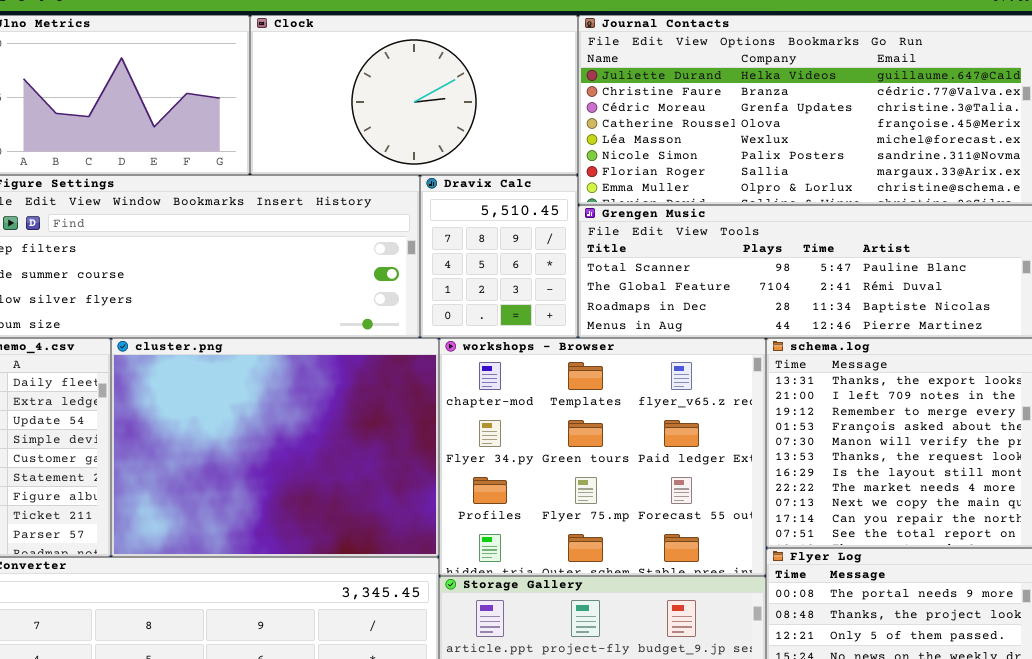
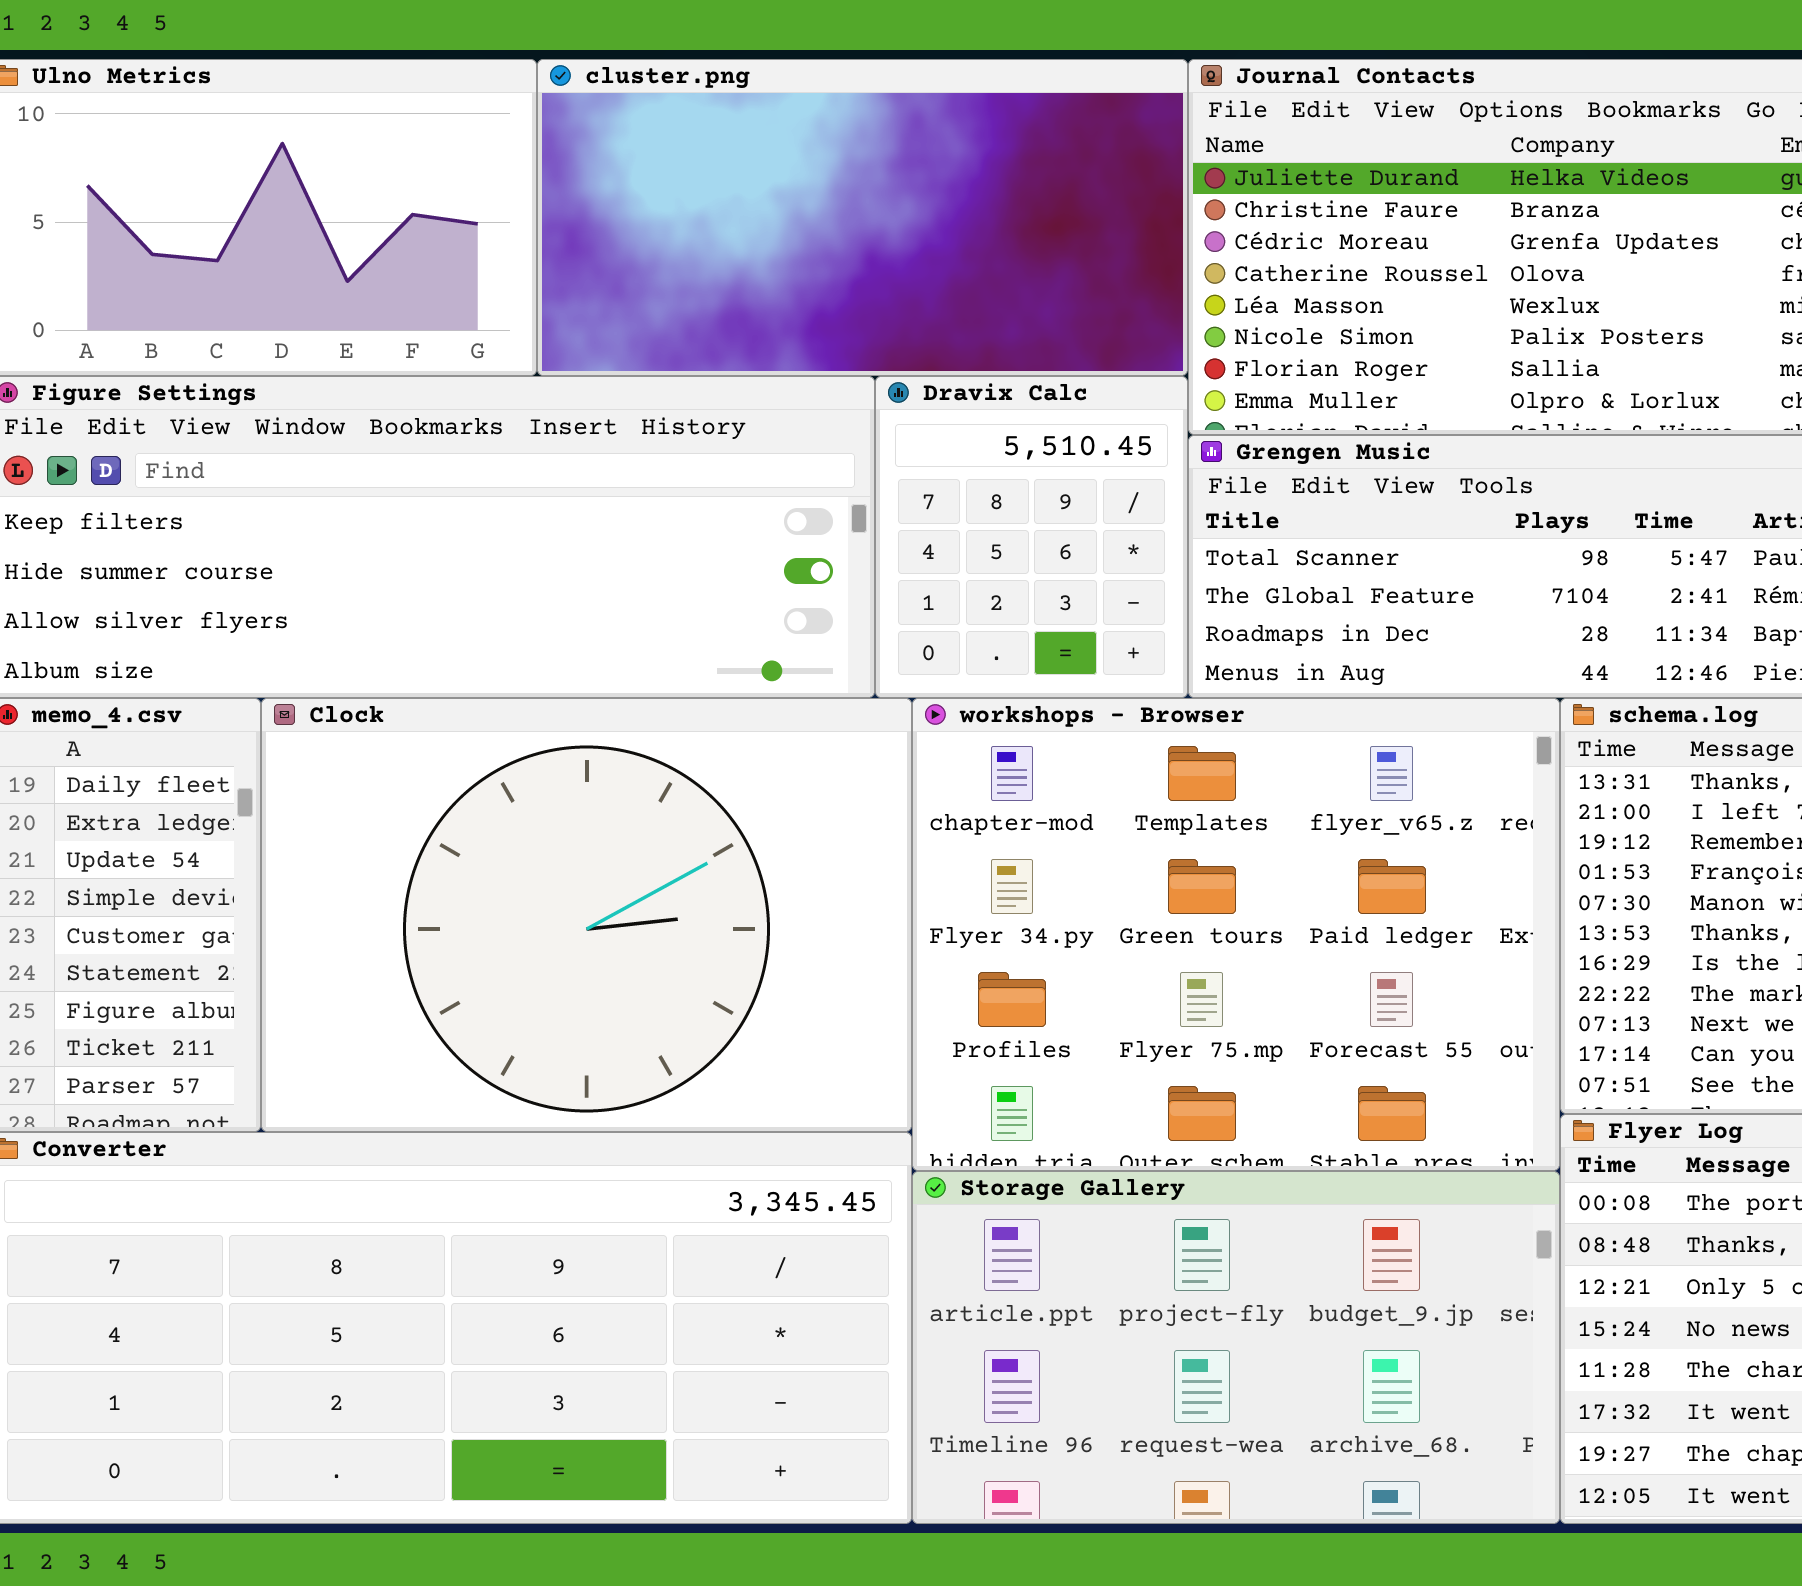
Clock: [250,15,578,175] -> [261,698,912,1132], moved, resized
cluster.png: [111,338,439,557] -> [537,59,1188,376], moved, resized

